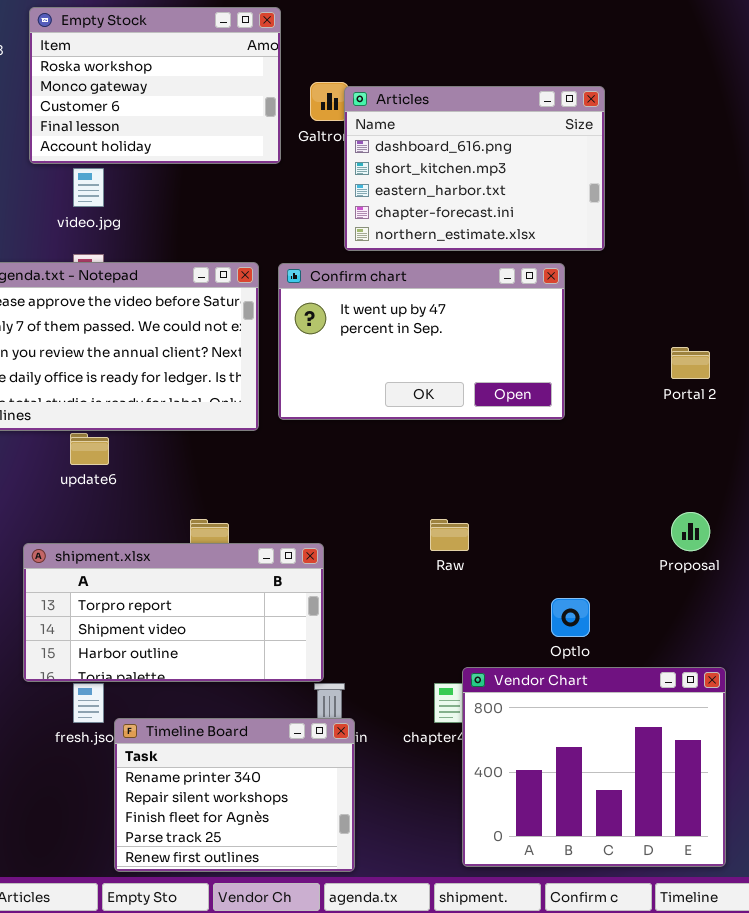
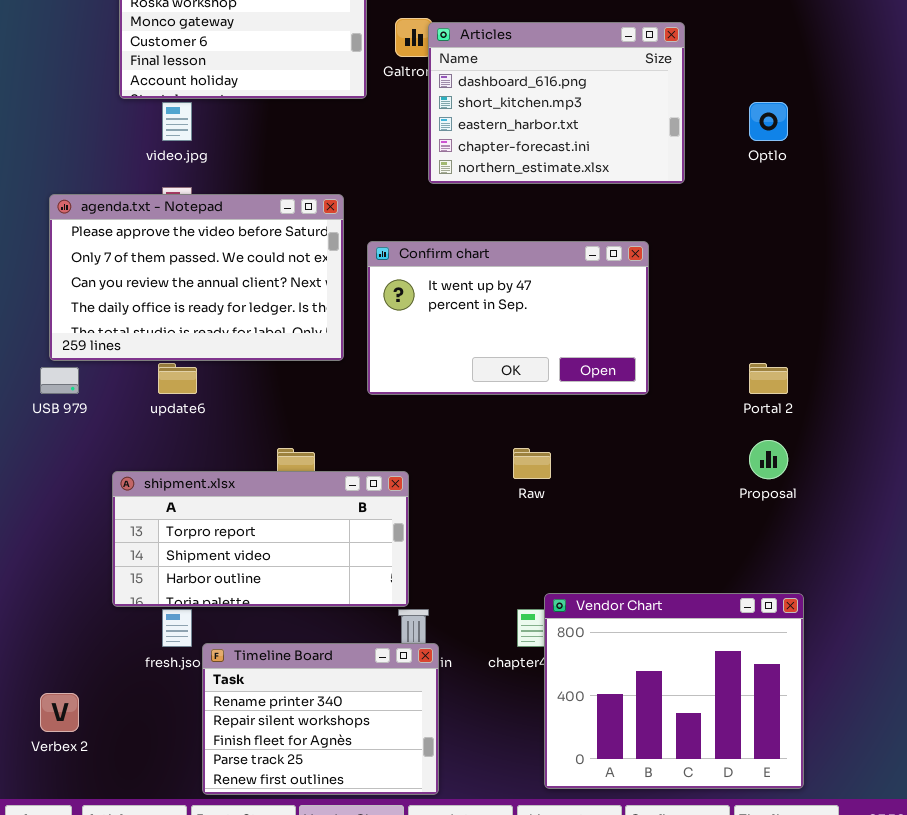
Confirm chart: [278,263,565,420] -> [367,241,649,395], moved
Portal 2: [671,347,710,379] -> [749,363,788,394], moved
Optlo: [551,598,590,637] -> [749,102,788,141], moved

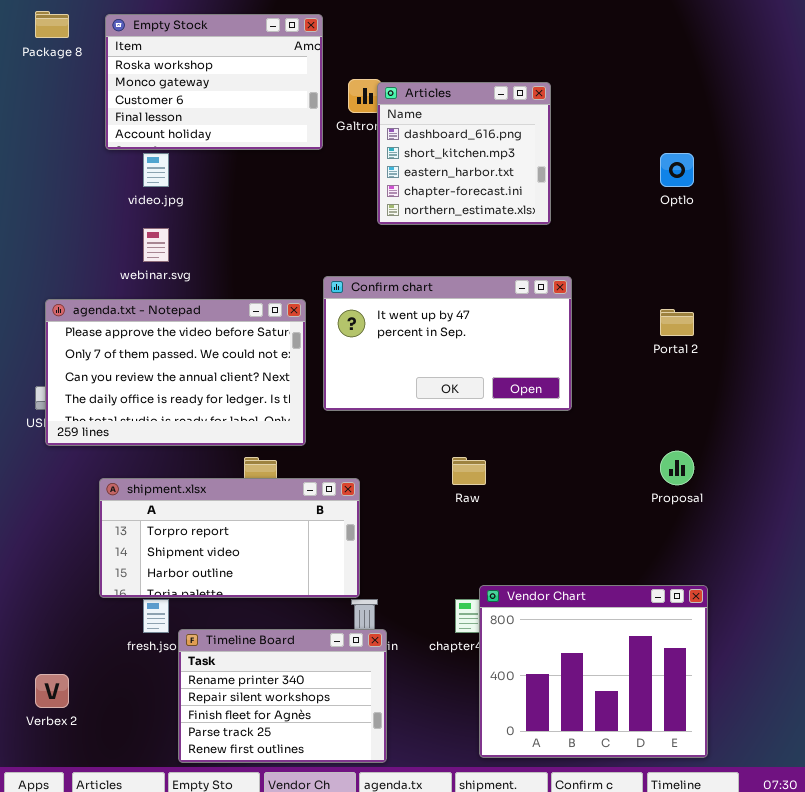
Articles: [428,22,685,184] -> [377,82,551,225], resized
agenda.txt - Notepad: [49,194,344,361] -> [45,299,306,446], moved
Portal 2: [749,363,788,394] -> [660,309,694,336], moved

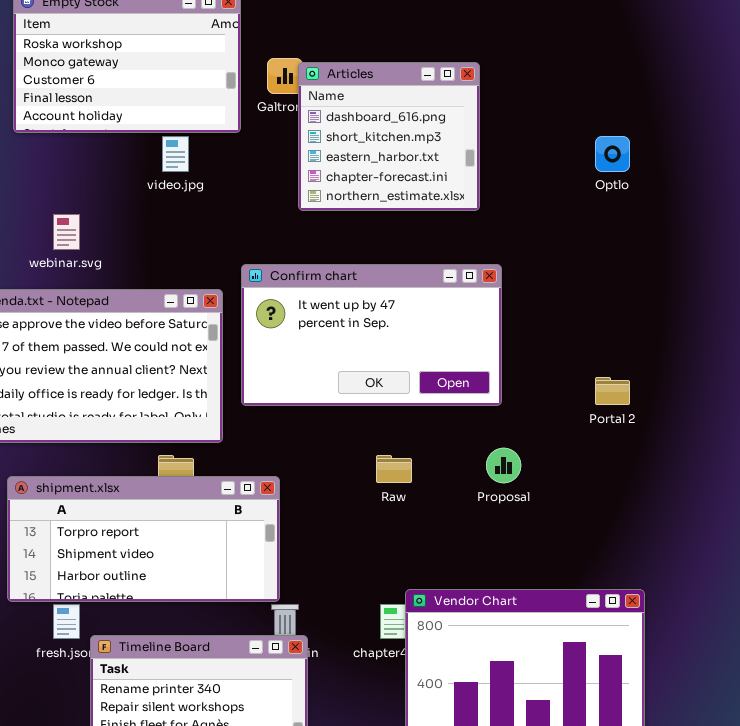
video.jpg: [143,153,169,187] -> [162,136,189,172], moved
Portal 2: [660,309,694,336] -> [595,377,630,405], moved
Proposal: [660,451,694,485] -> [486,448,521,483], moved

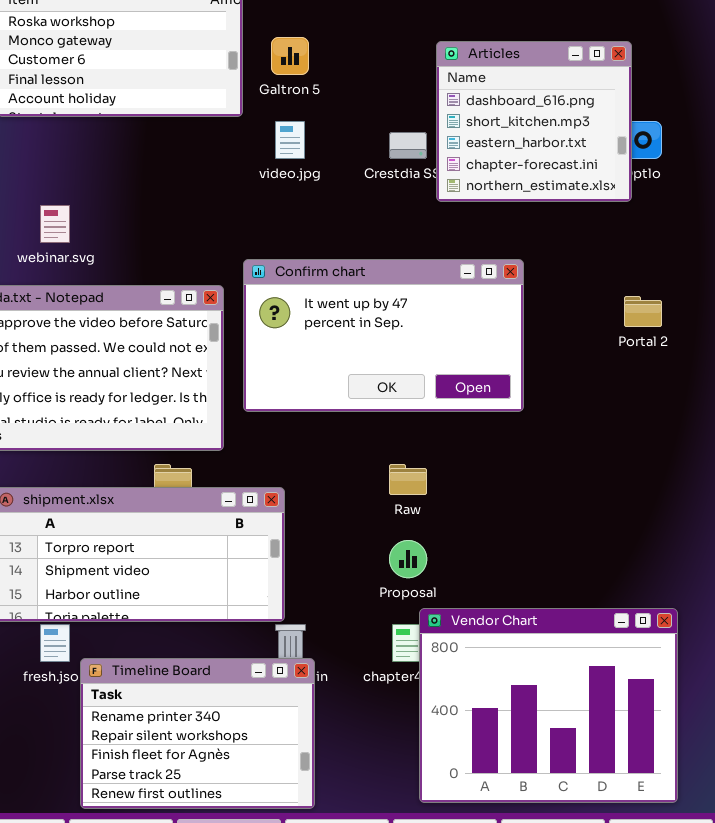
Articles: [298,62,480,211] -> [436,41,632,202], moved
video.jpg: [162,136,189,172] -> [275,121,305,159], moved
Portal 2: [595,377,630,405] -> [624,296,662,327], moved
Proposal: [486,448,521,483] -> [389,540,427,578], moved

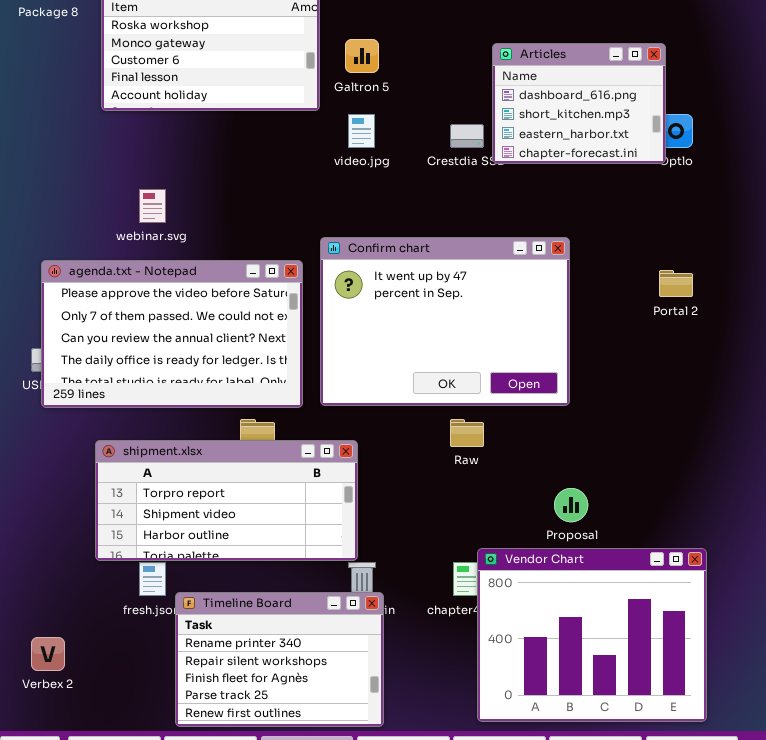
Articles: [436,41,632,202] -> [492,43,666,164], resized
Confirm chart: [243,259,524,412] -> [320,237,570,406], resized
Proposal: [389,540,427,578] -> [554,488,588,522], moved

